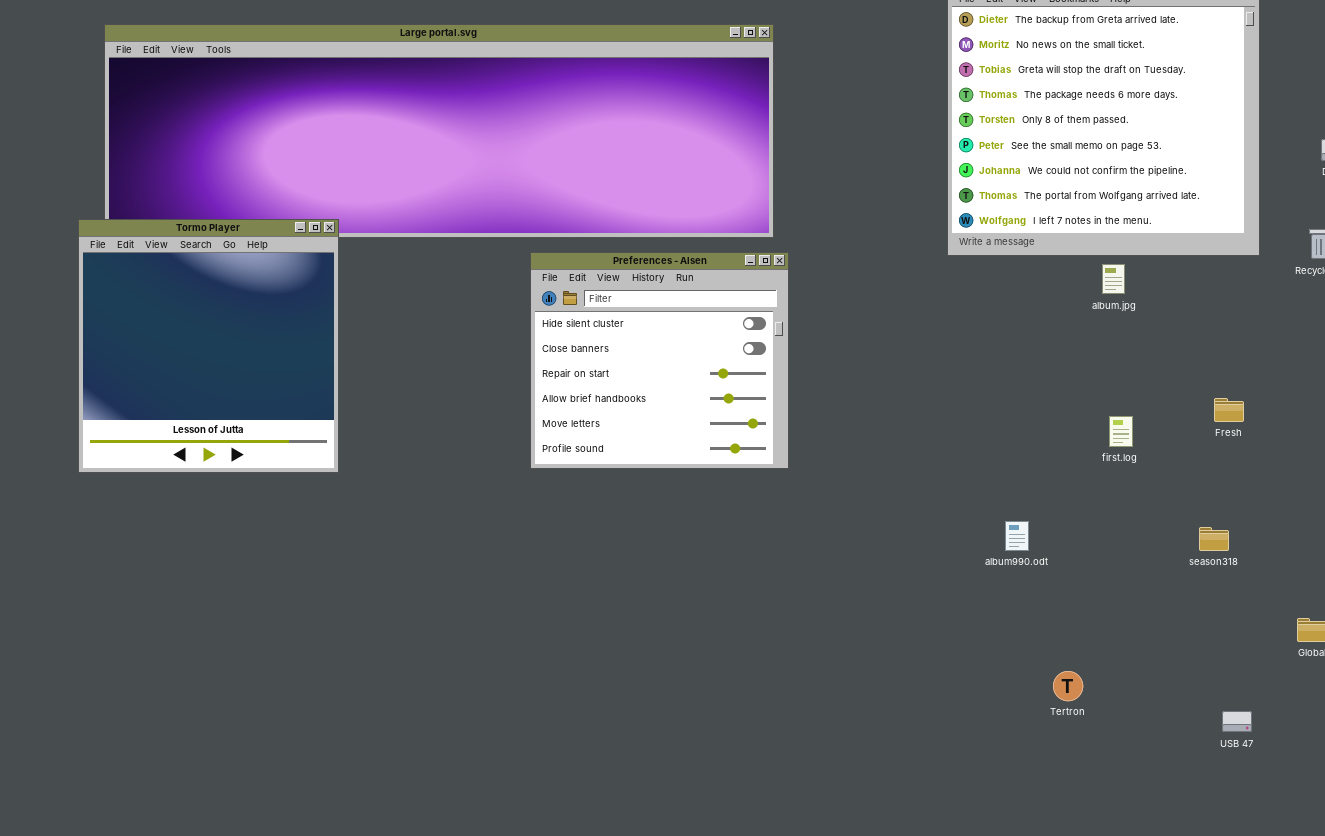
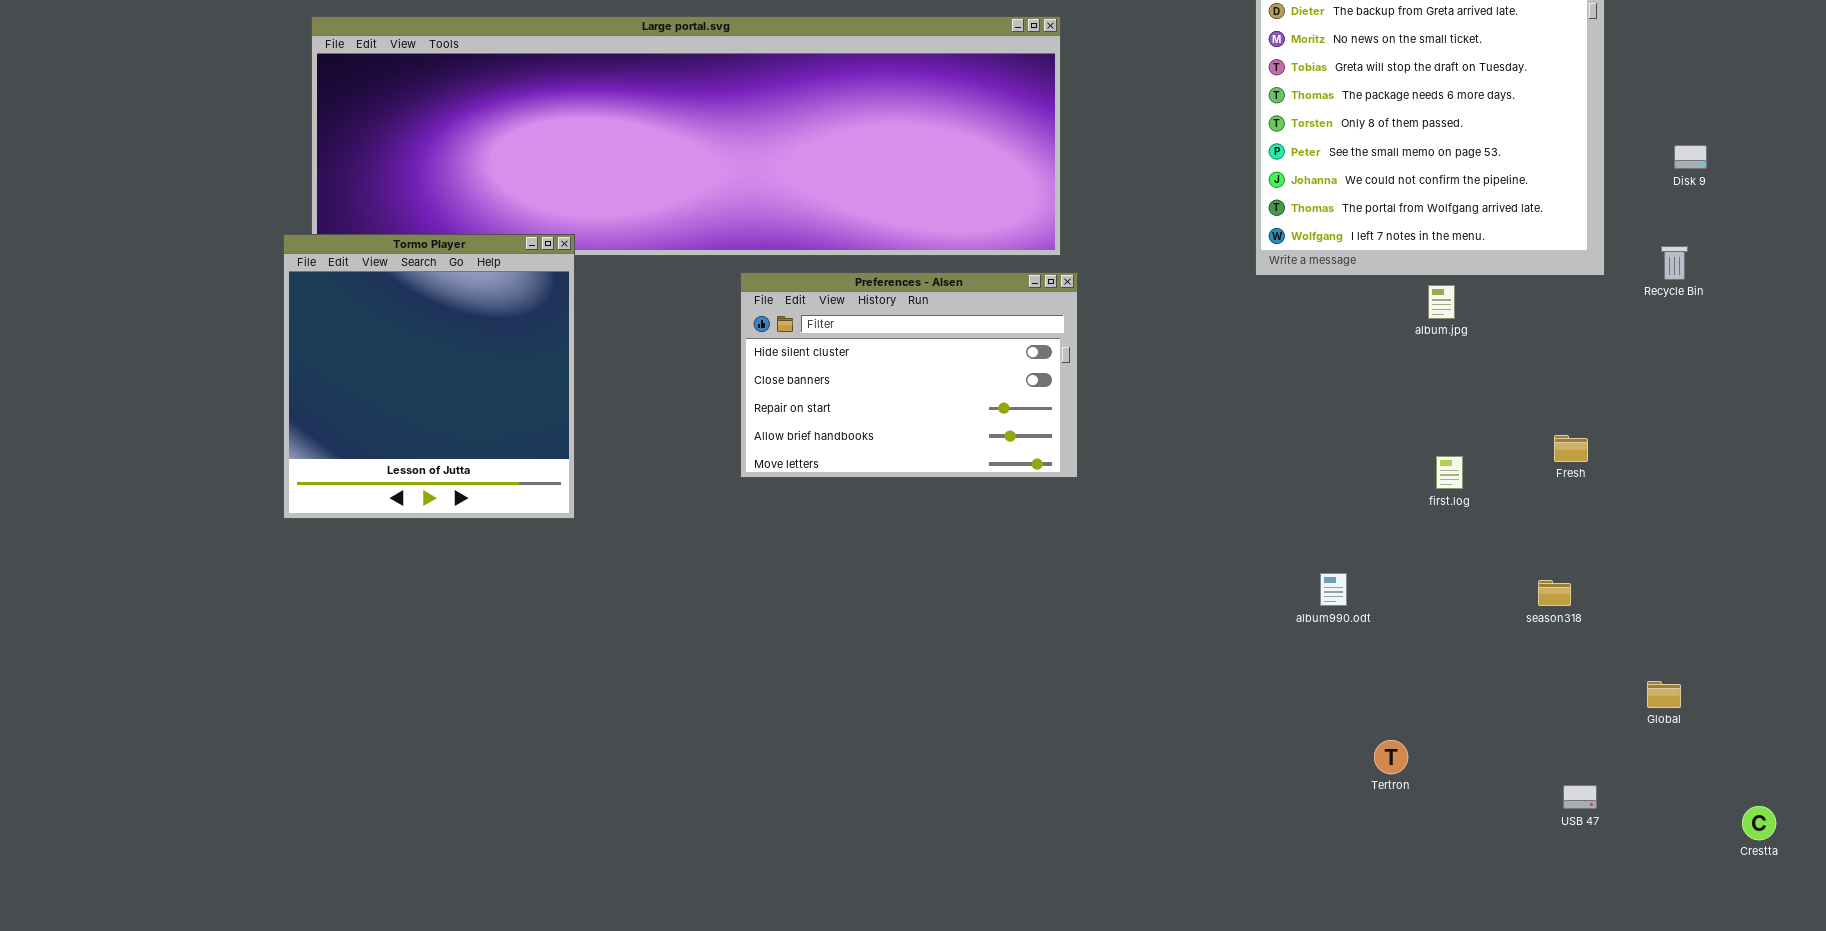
Preferences - Alsen: [530,252,789,469] -> [740,272,1078,478], resized

